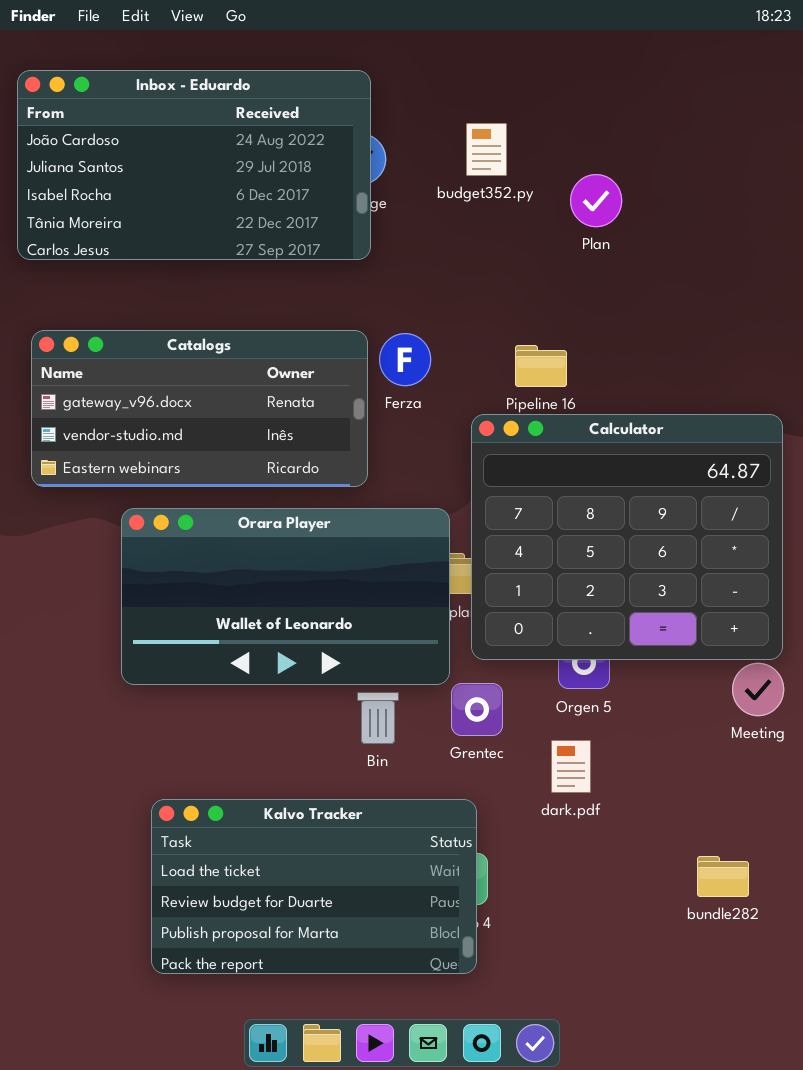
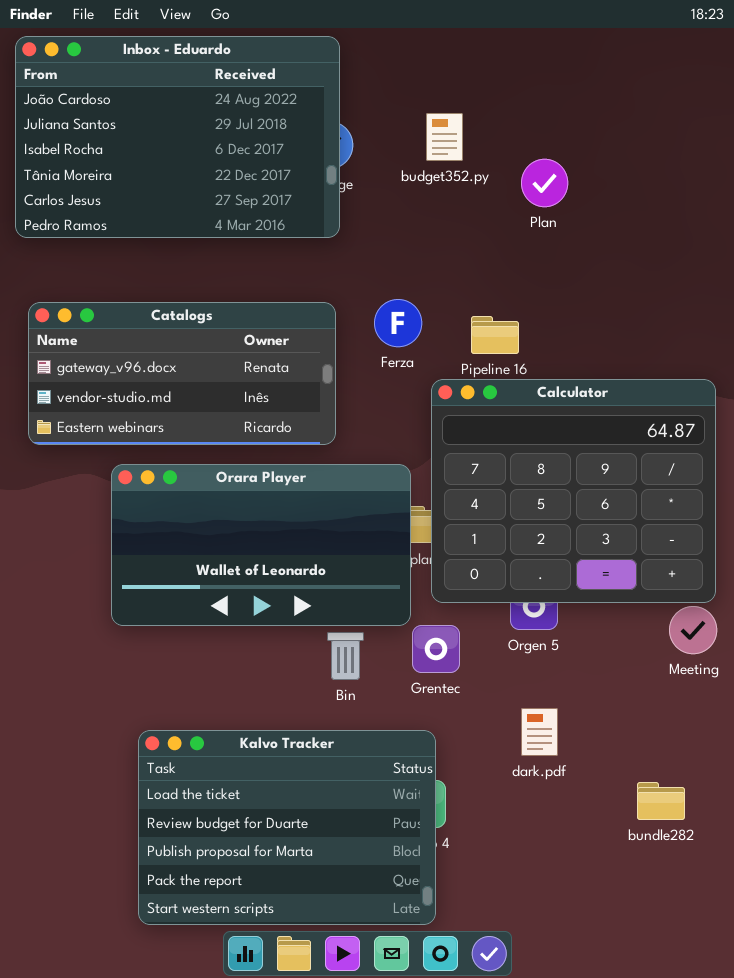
Inbox - Eduardo: [17,70,371,260] -> [15,36,340,238], resized
Ferza: [379,333,431,386] -> [374,299,422,347], moved
dark.pdf: [551,740,591,793] -> [521,708,558,756], moved
Kalvo Tracker: [151,799,477,974] -> [138,730,436,925], resized

